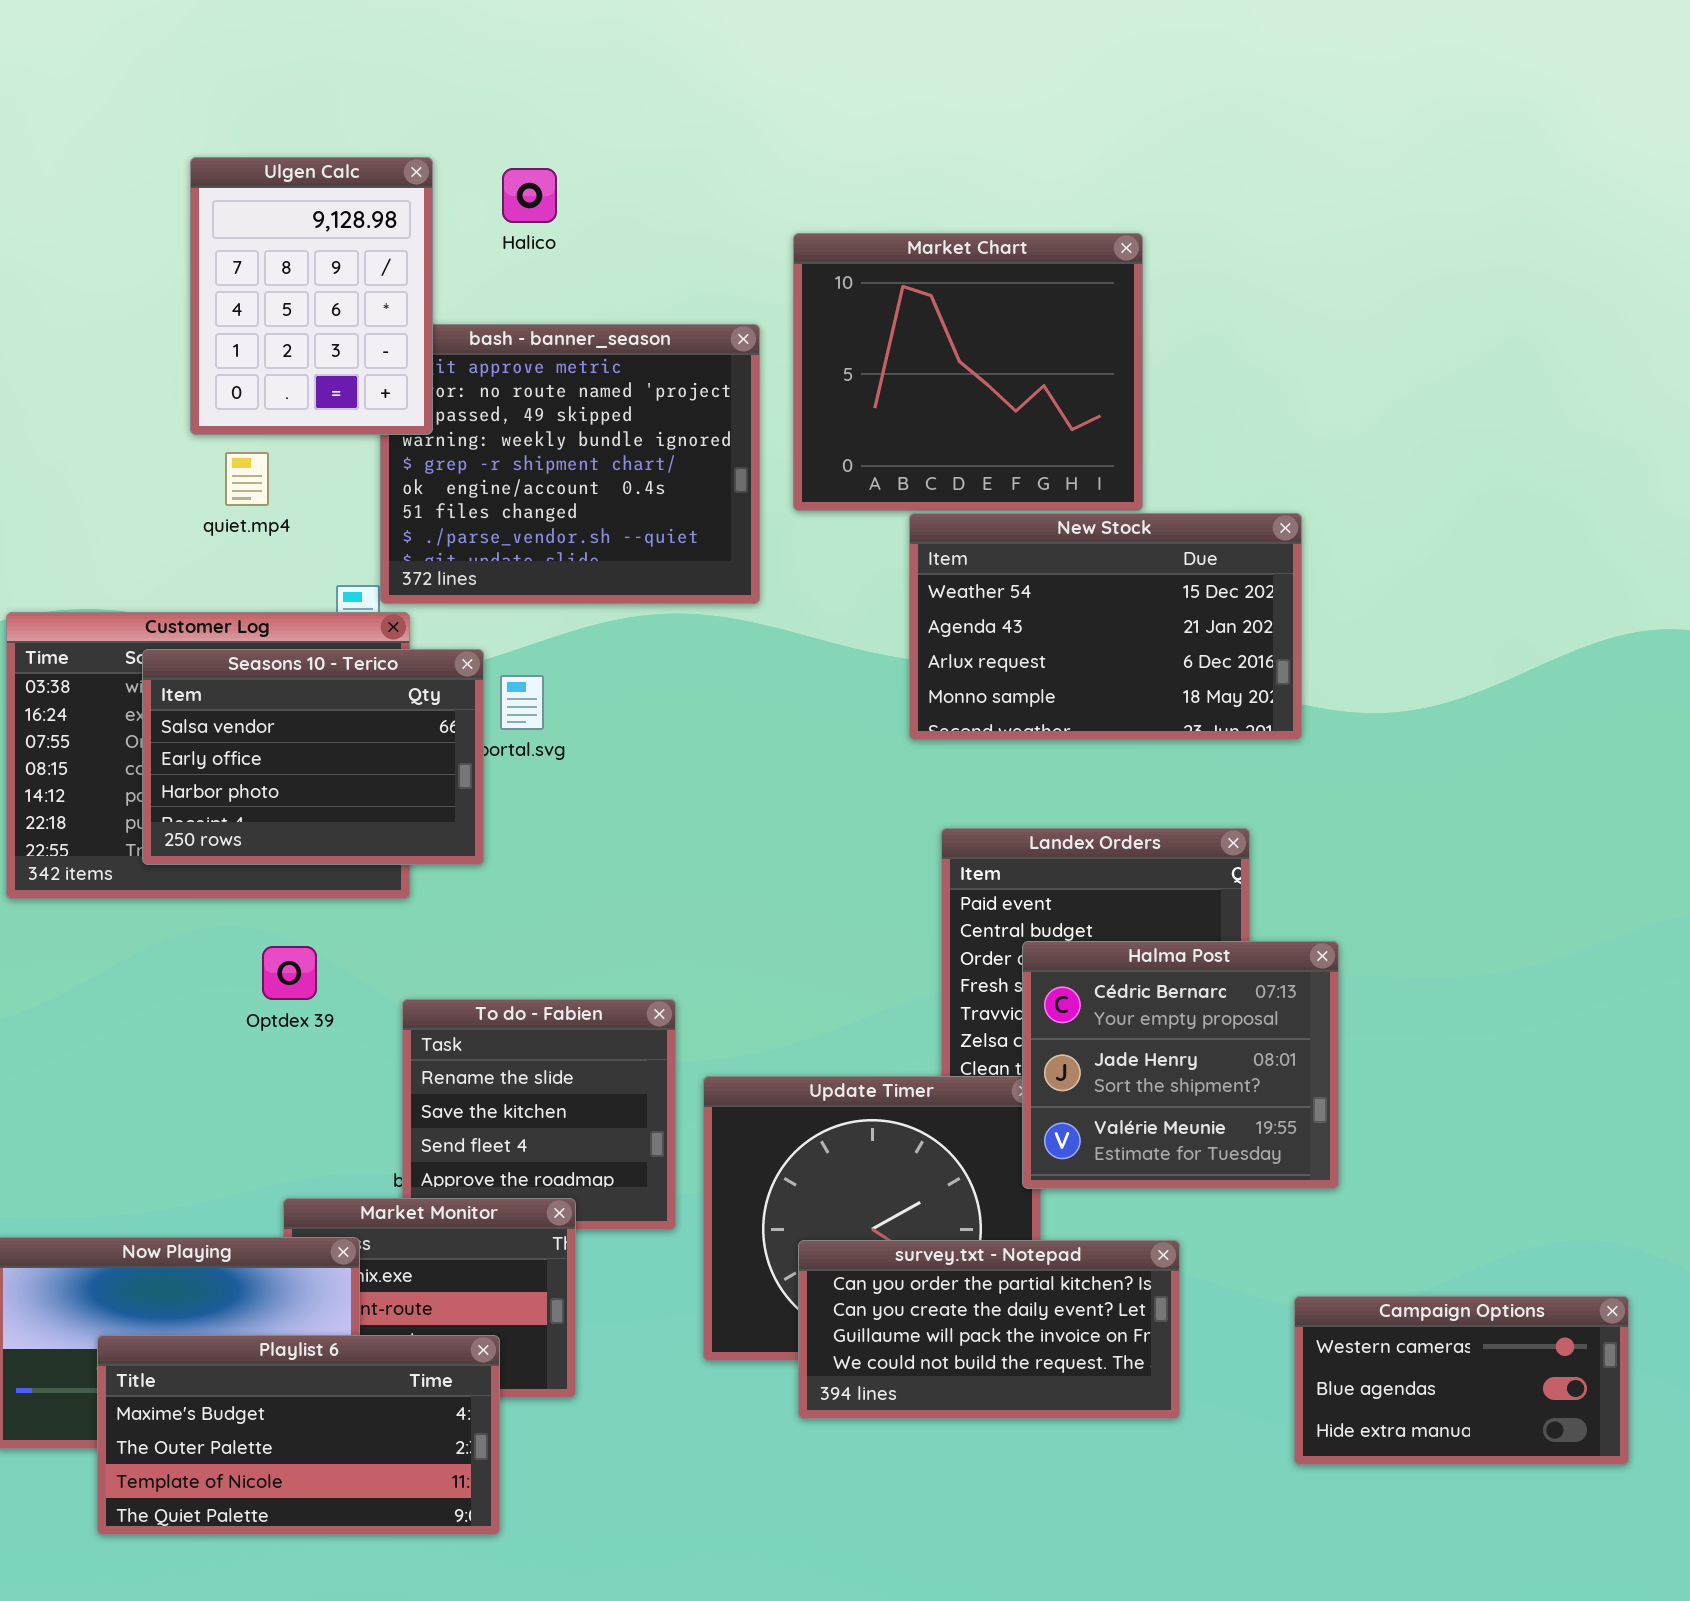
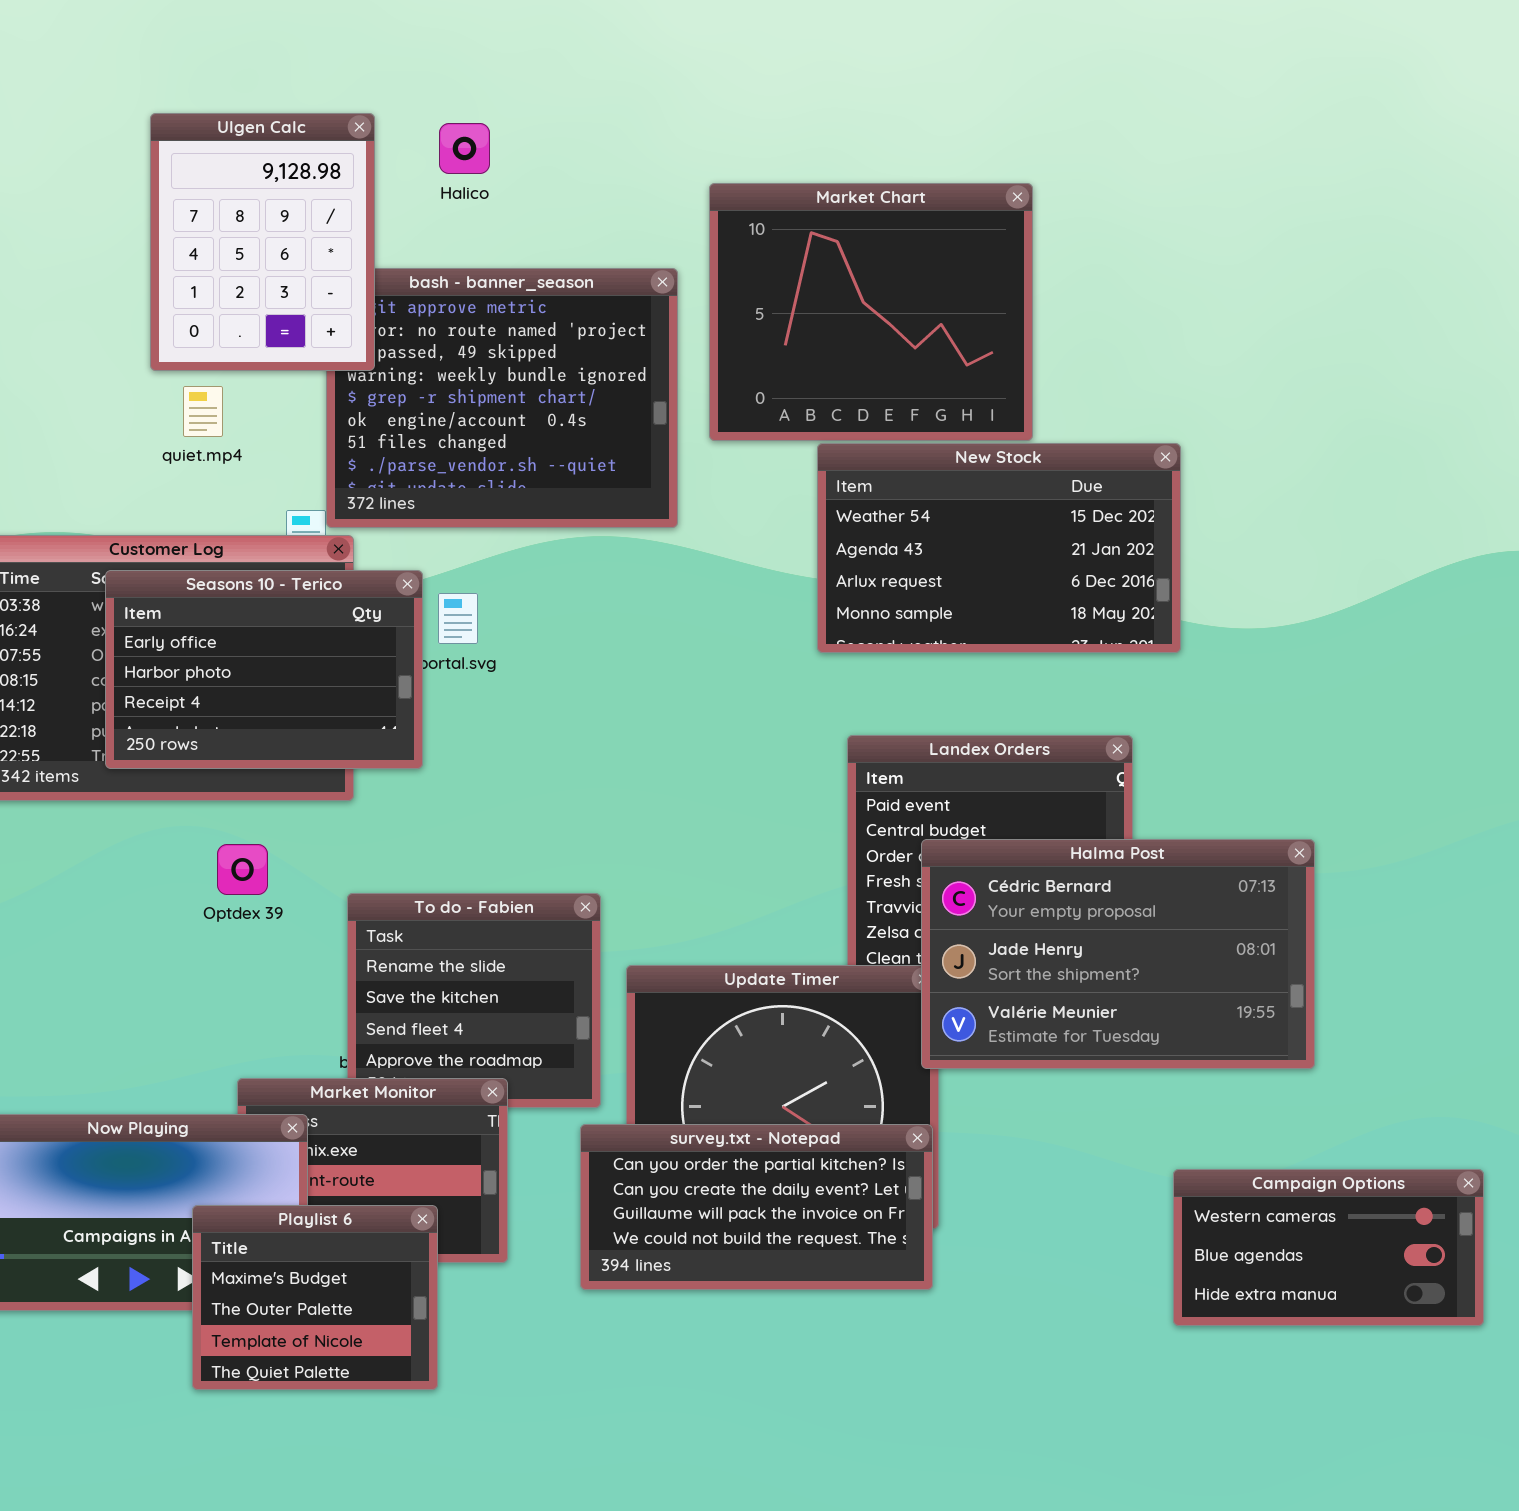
Seasons 10 - Terico: [142,649,484,865] -> [105,570,423,769], scrolled down 1 row
Halma Post: [1022,941,1339,1189] -> [921,839,1315,1069], resized
survey.txt - Notepad: [798,1240,1180,1419] -> [580,1124,933,1290], moved
Playlist 6: [97,1335,500,1535] -> [192,1205,438,1390], resized

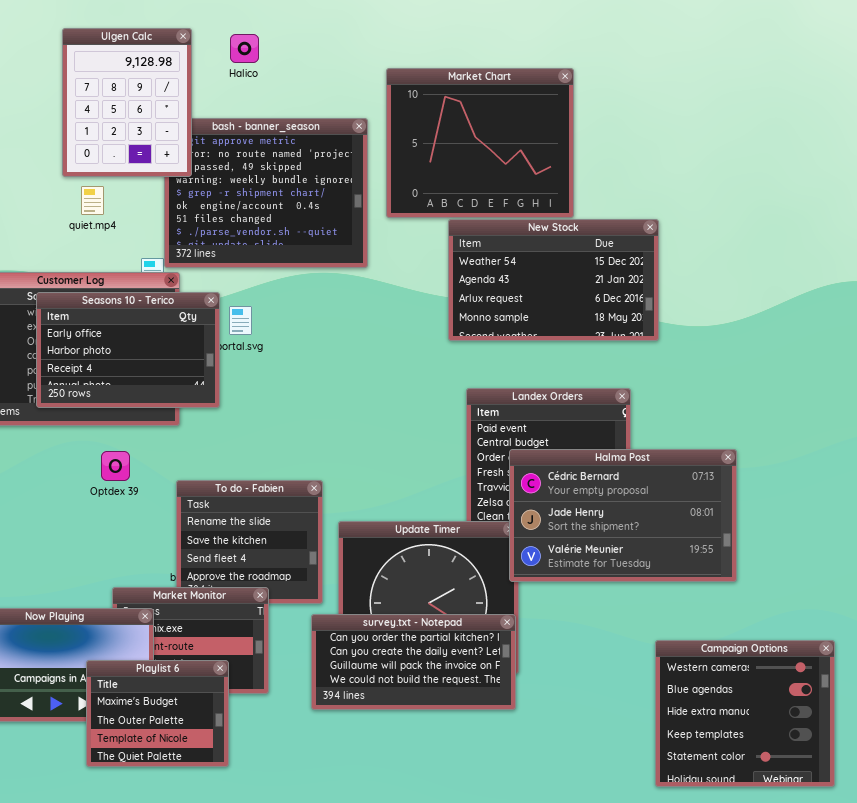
Campaign Options: [1173,1169,1484,1326] -> [655,640,835,787], resized

